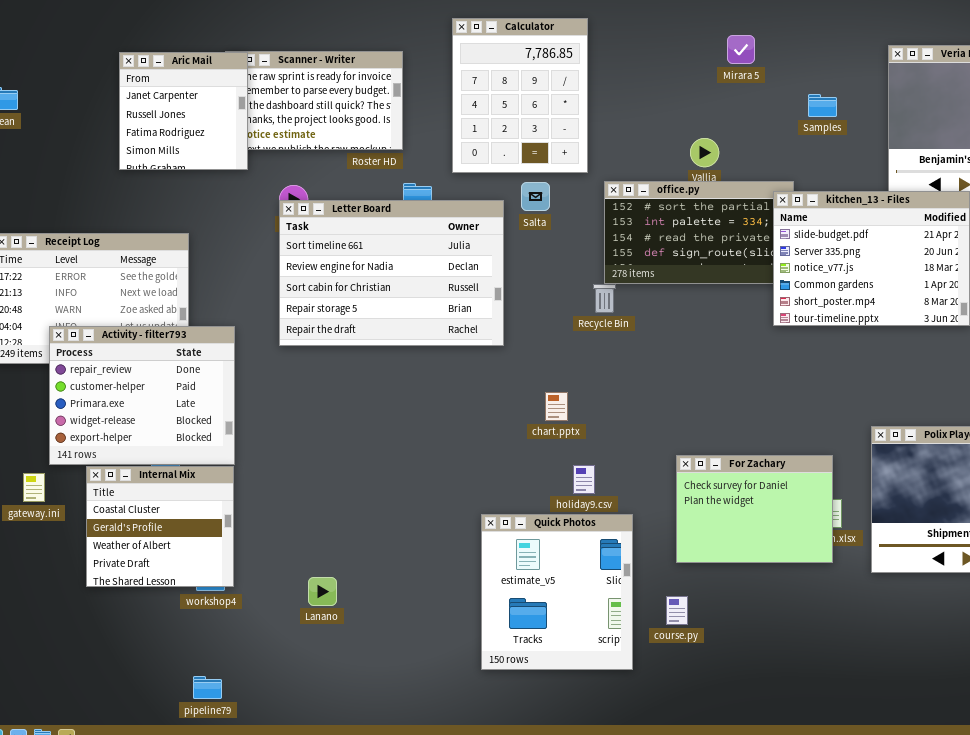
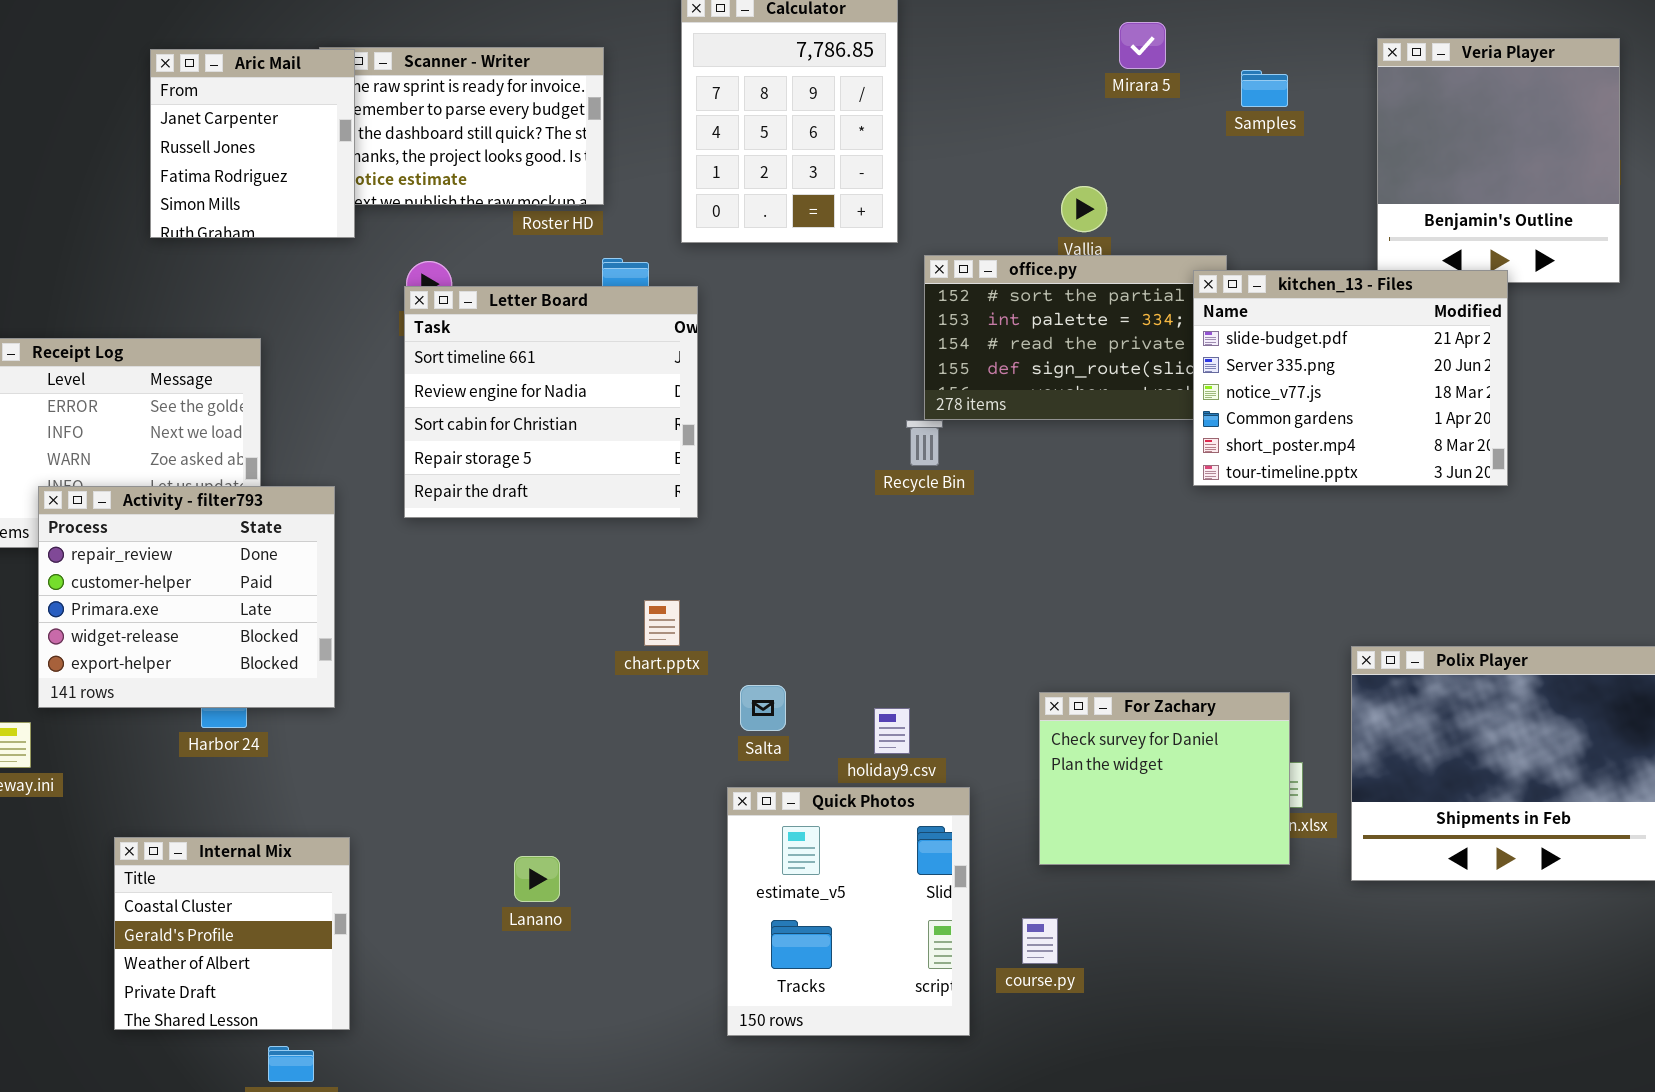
Samples: [808,94,837,117] -> [1241,70,1288,107], moved
Salta: [521,182,550,211] -> [740,685,786,731], moved
Letter Board: [279,200,504,346] -> [404,286,698,518], resized
chart.pptx: [545,392,568,421] -> [644,600,680,646], moved
Internal Mix: [86,466,234,587] -> [114,837,350,1030], moved
Lanano: [308,577,337,606] -> [514,856,560,902], moved

